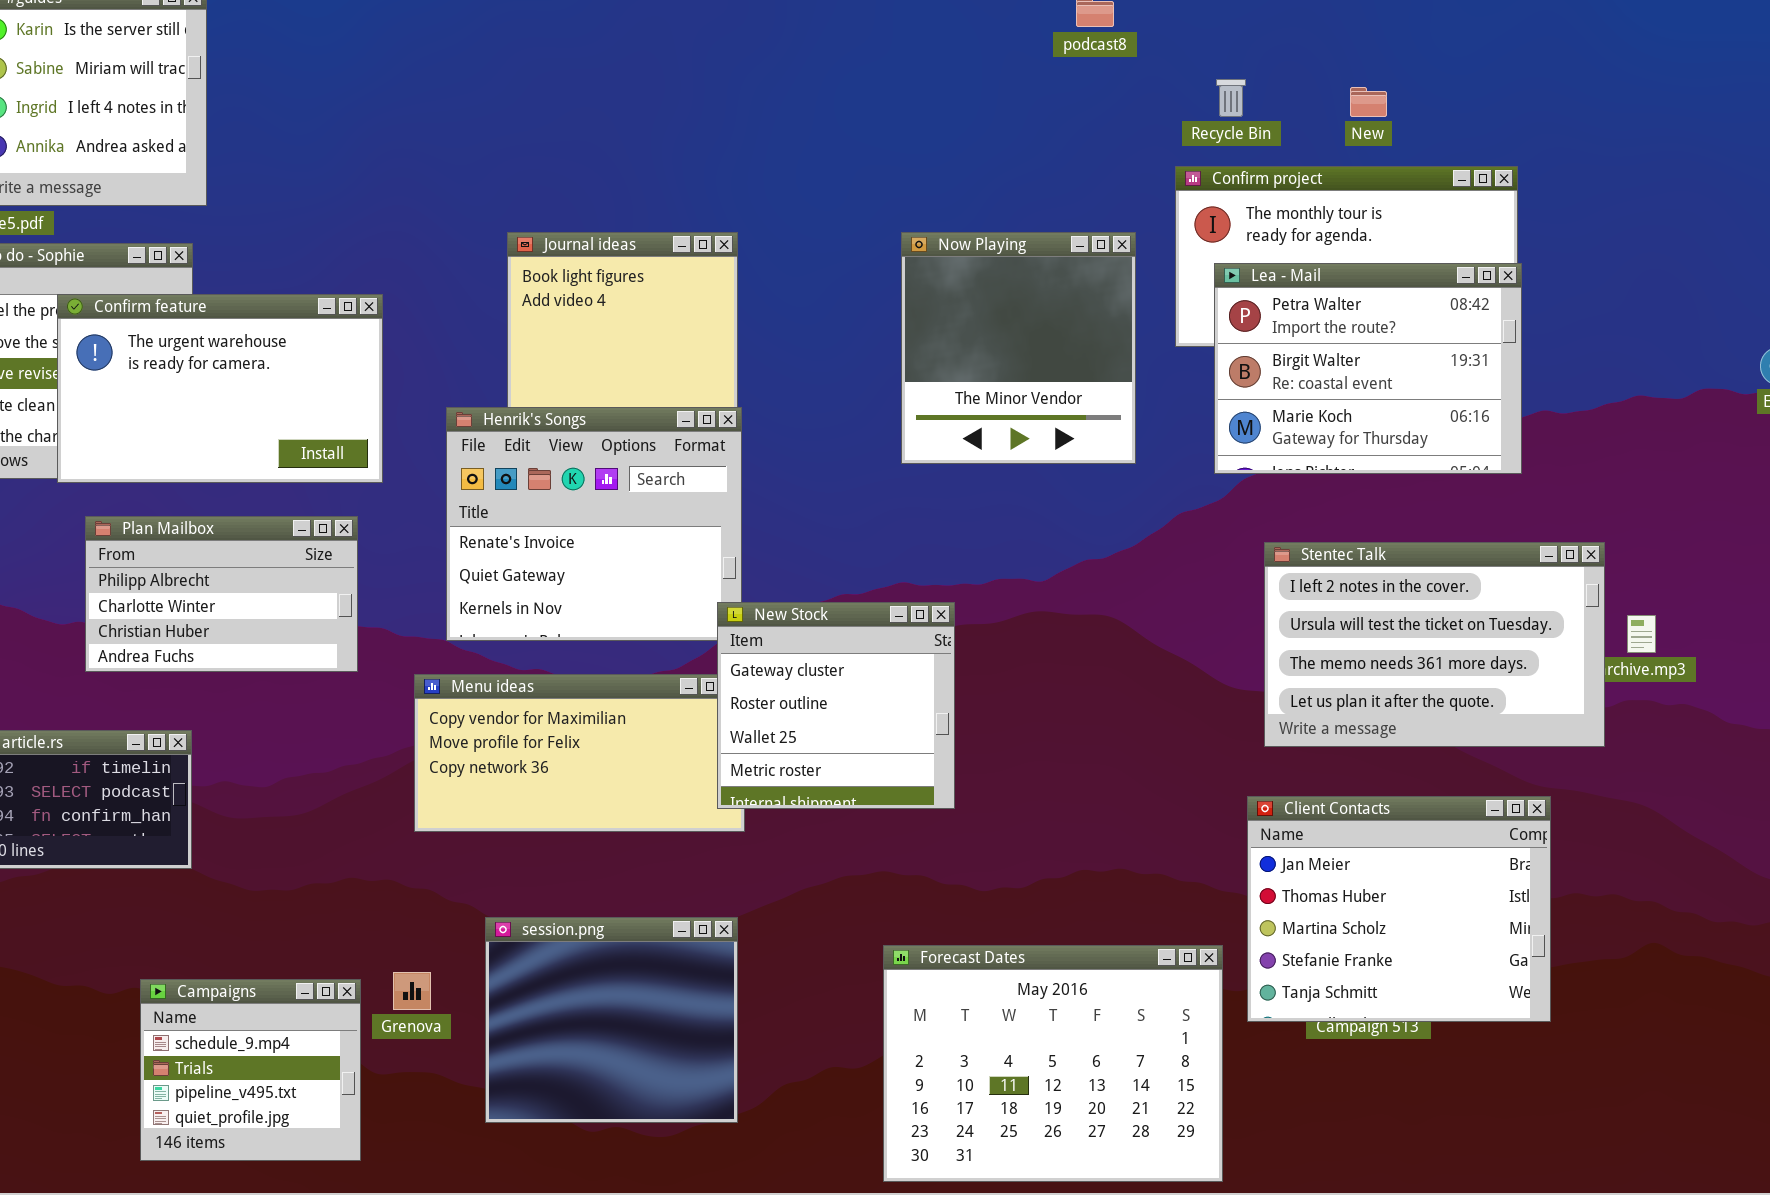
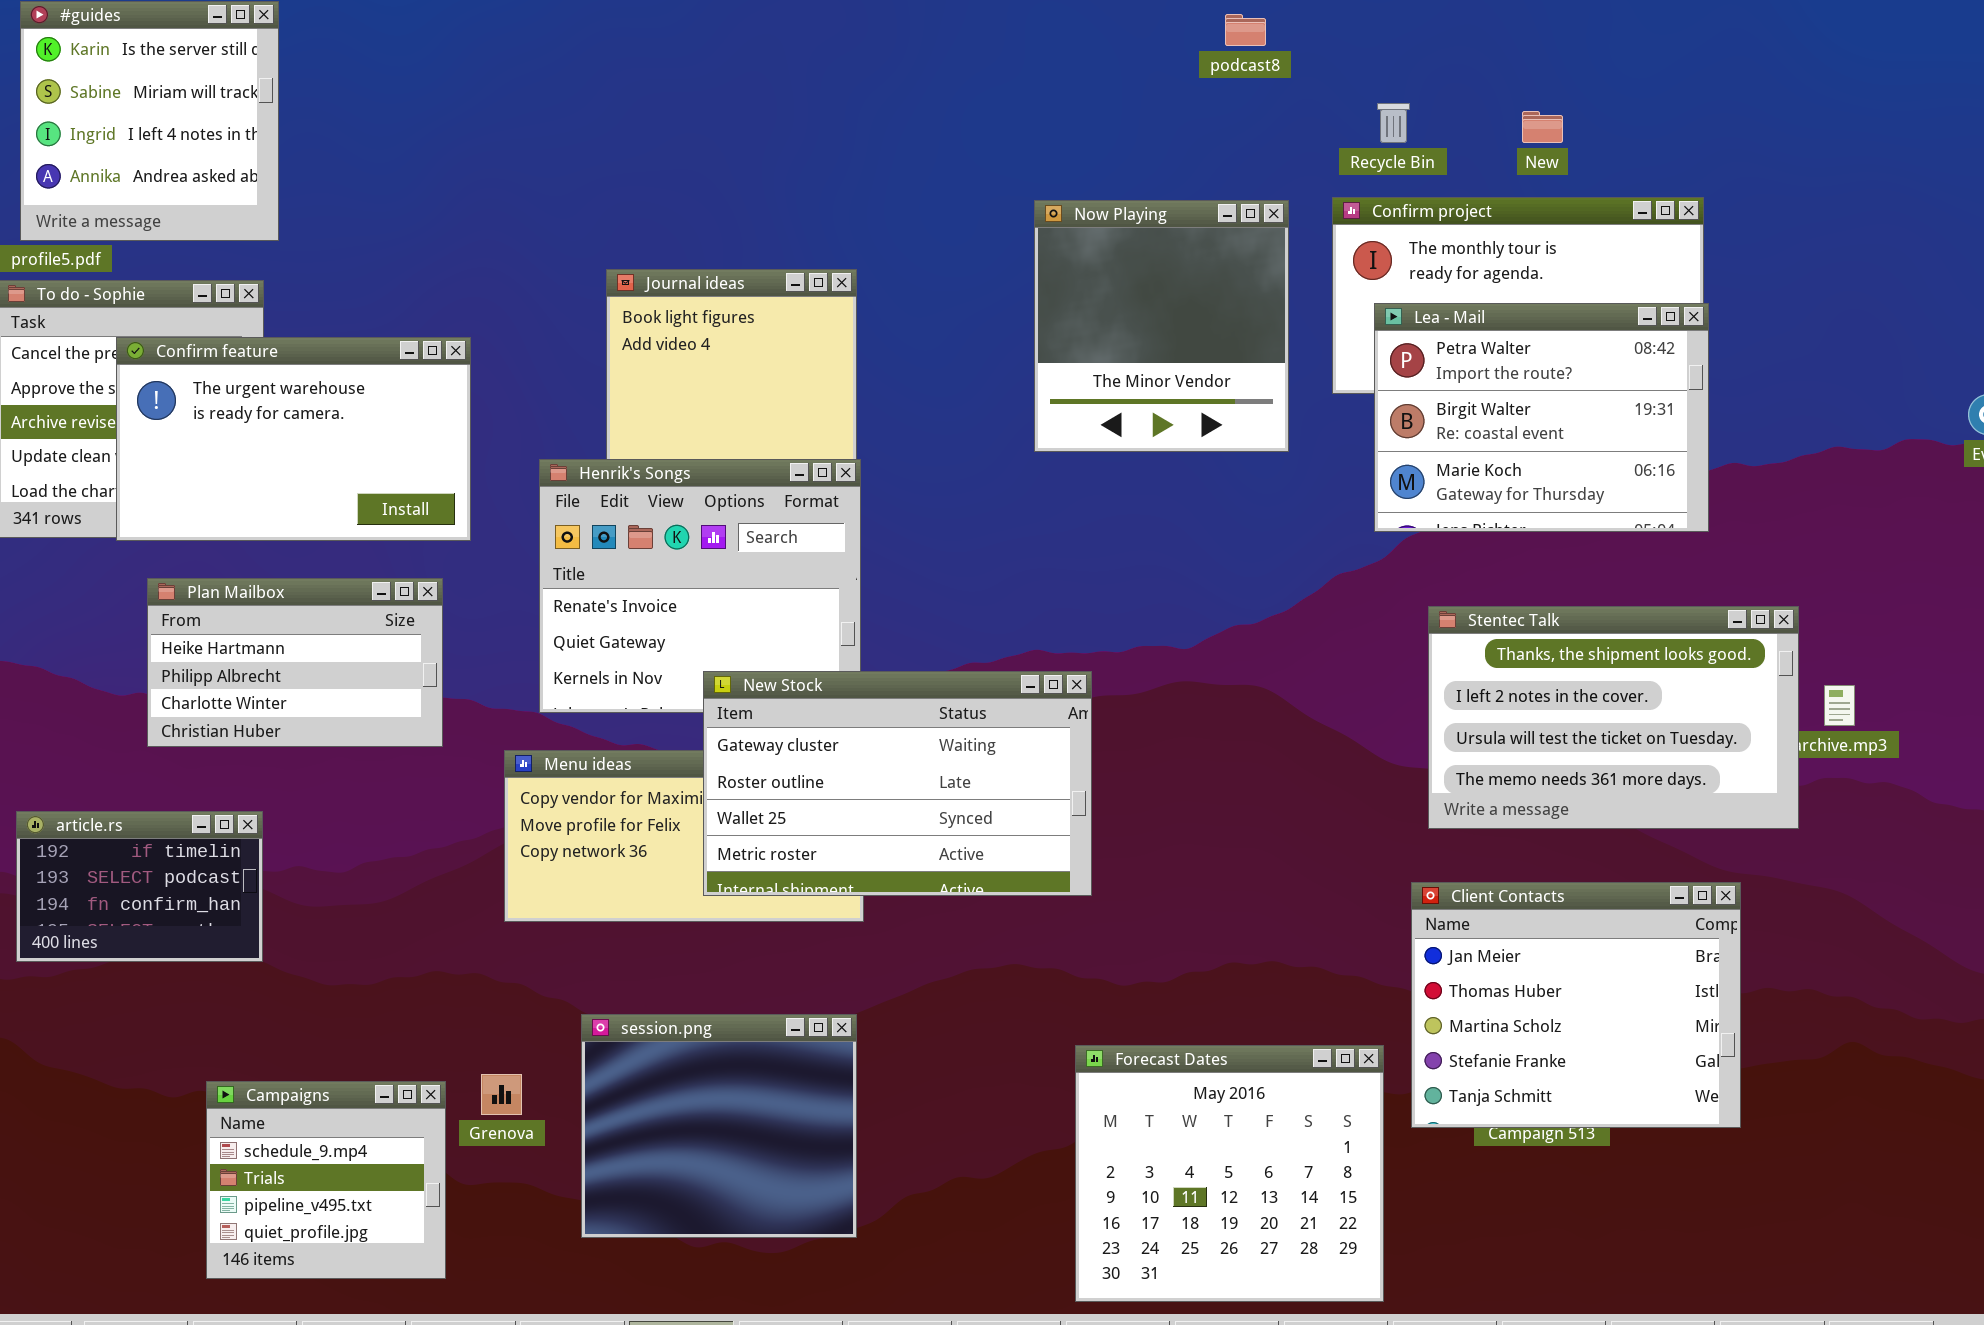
Now Playing: [901,232,1136,464] -> [1034,200,1289,452], moved
Plan Mailbox: [85,516,358,672] -> [147,578,443,747], scrolled up 1 row
Stentec Talk: [1264,542,1605,747] -> [1428,606,1799,829], scrolled up 1 row
New Stock: [717,602,955,809] -> [703,671,1092,896], resized
Forecast Dates: [883,945,1223,1182] -> [1075,1045,1384,1302], resized

